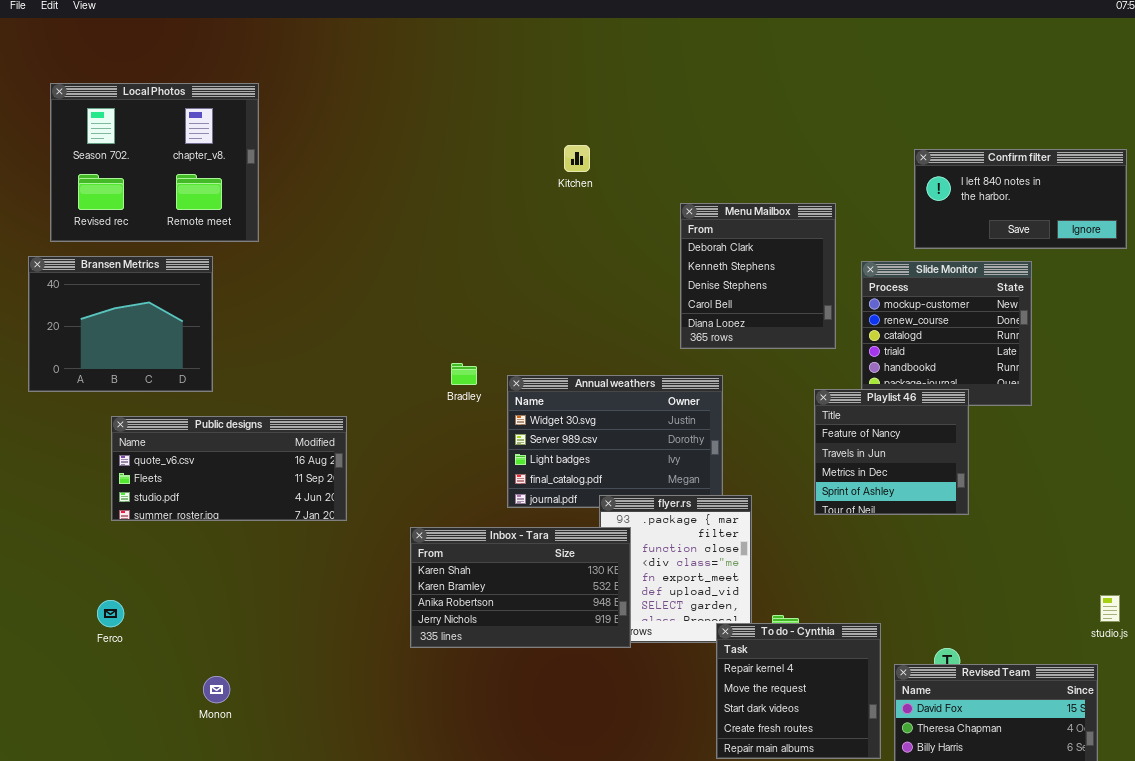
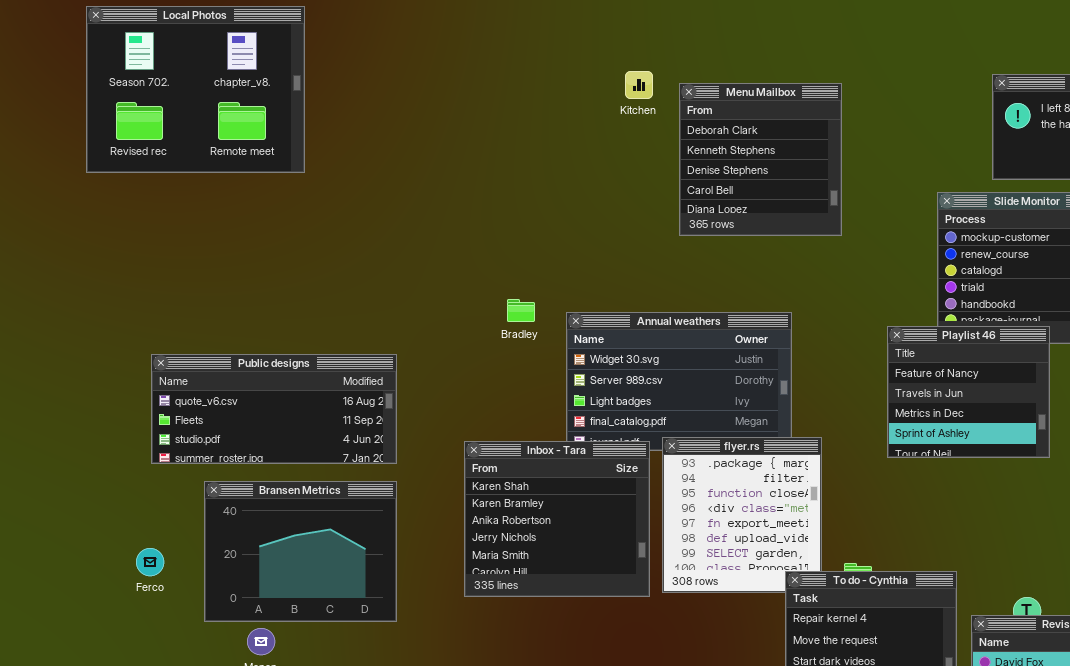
Menu Mailbox: [680,203,836,349] -> [679,83,842,236], moved
Bransen Metrics: [28,256,213,392] -> [204,481,397,622], moved
Inbox - Tara: [410,527,631,648] -> [464,441,650,597], resized

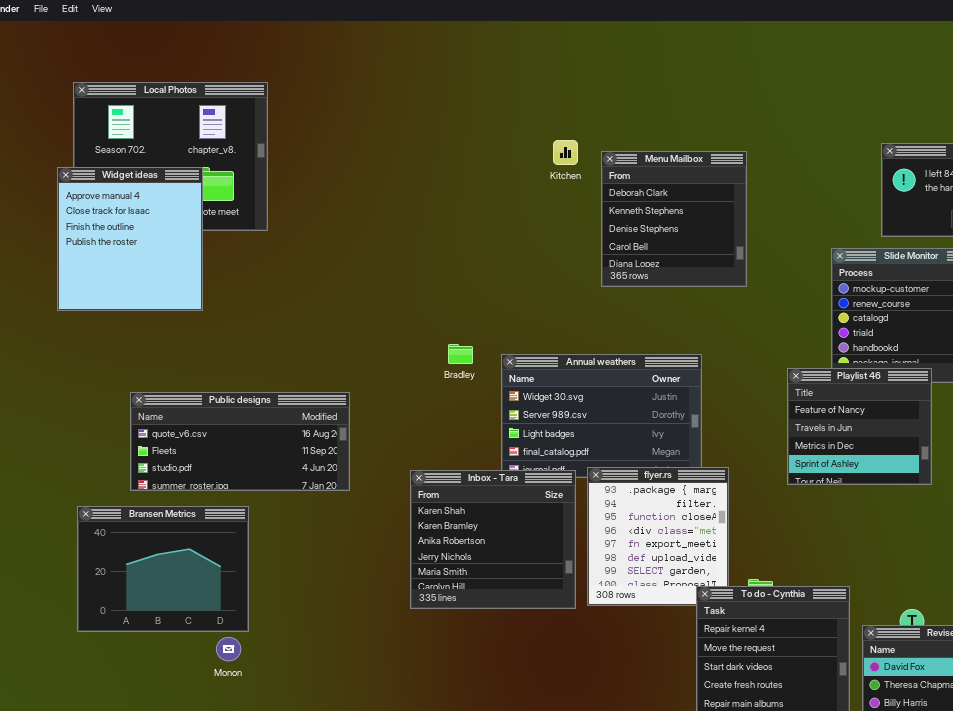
Widget ideas: none -> [57,167,203,311], opened
Bransen Metrics: [204,481,397,622] -> [77,506,249,632], moved

